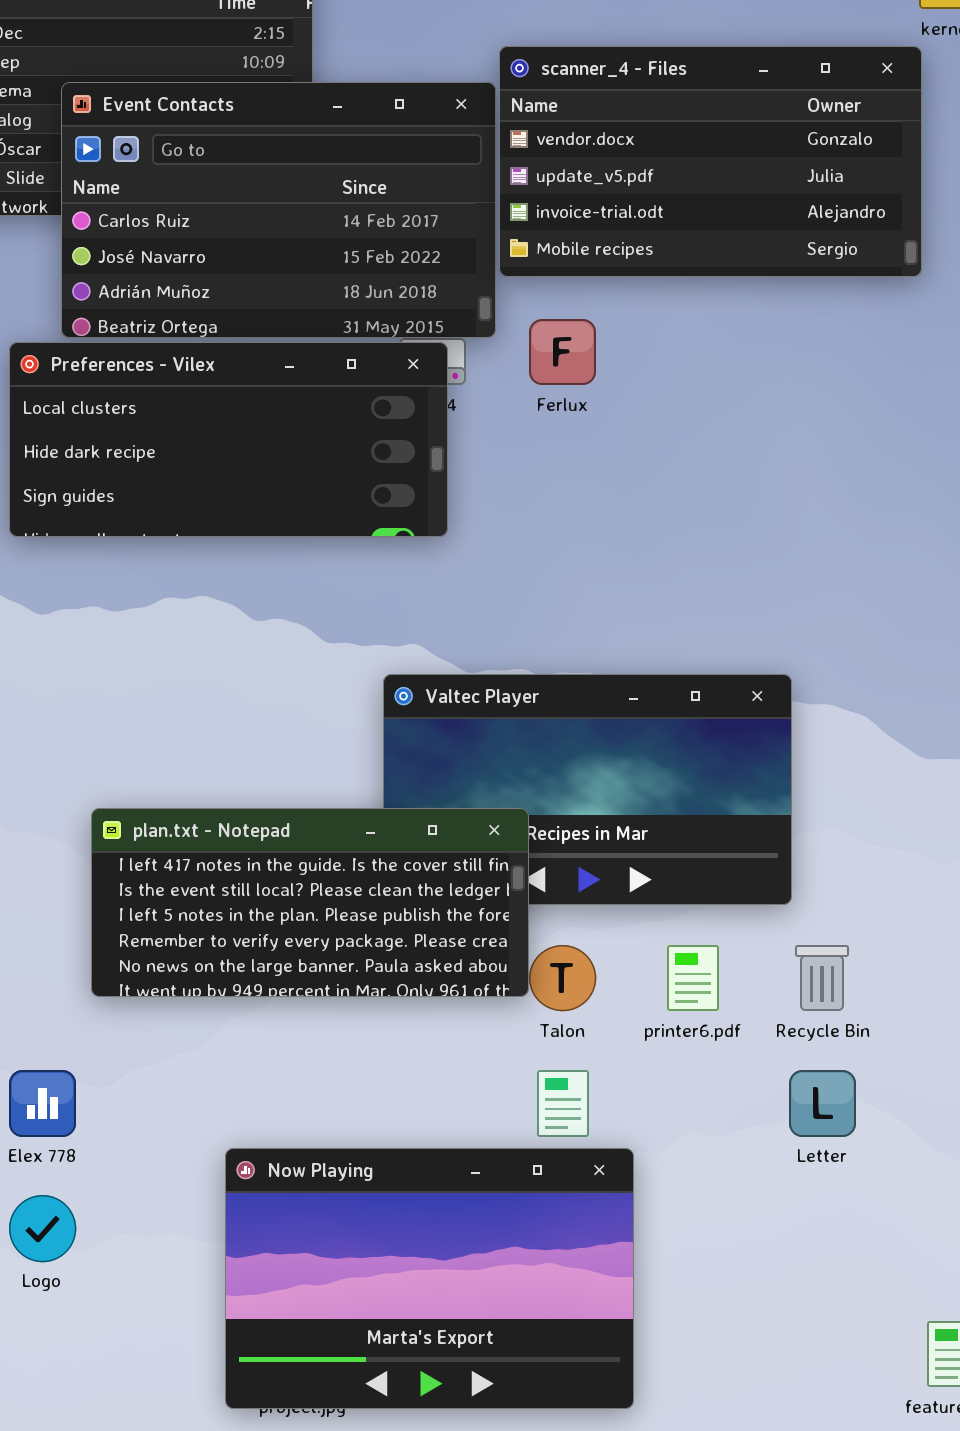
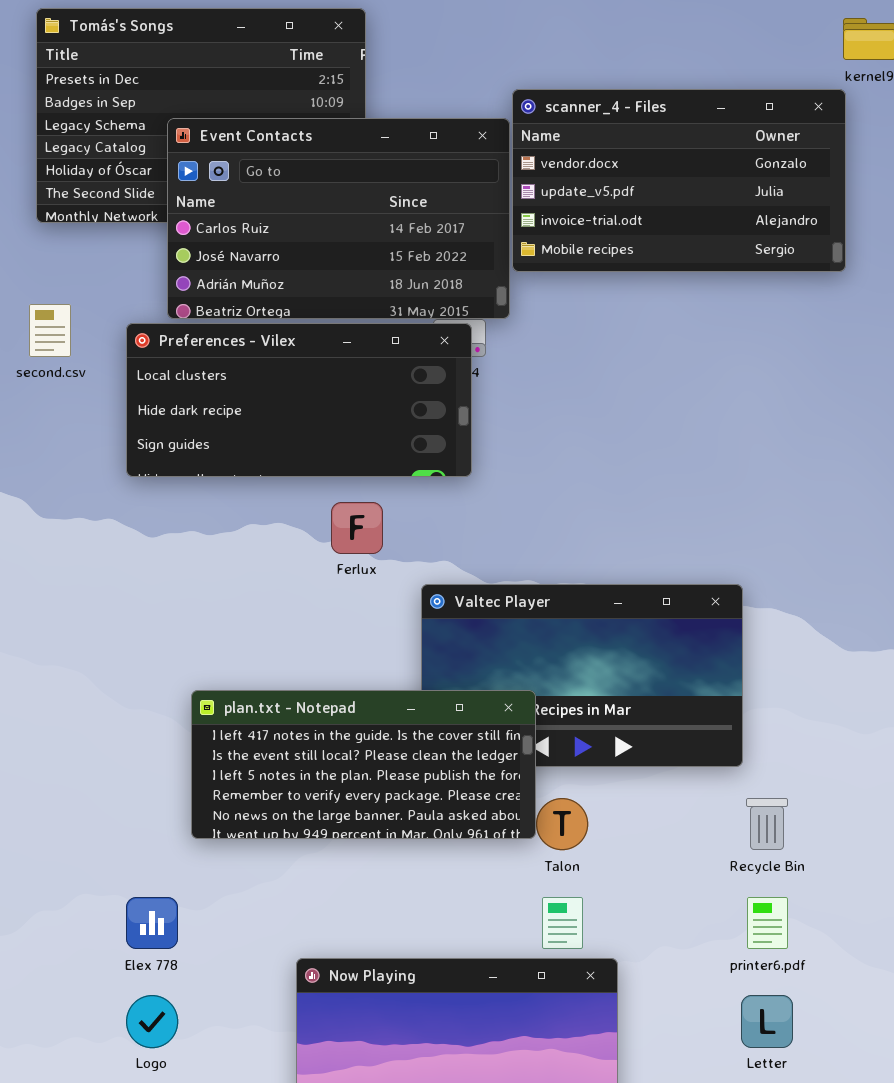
Ferlux: [529,319,596,385] -> [331,502,383,554], moved
printer6.pdf: [667,945,719,1011] -> [747,897,788,949], moved
Letter: [789,1070,856,1137] -> [741,995,793,1048], moved

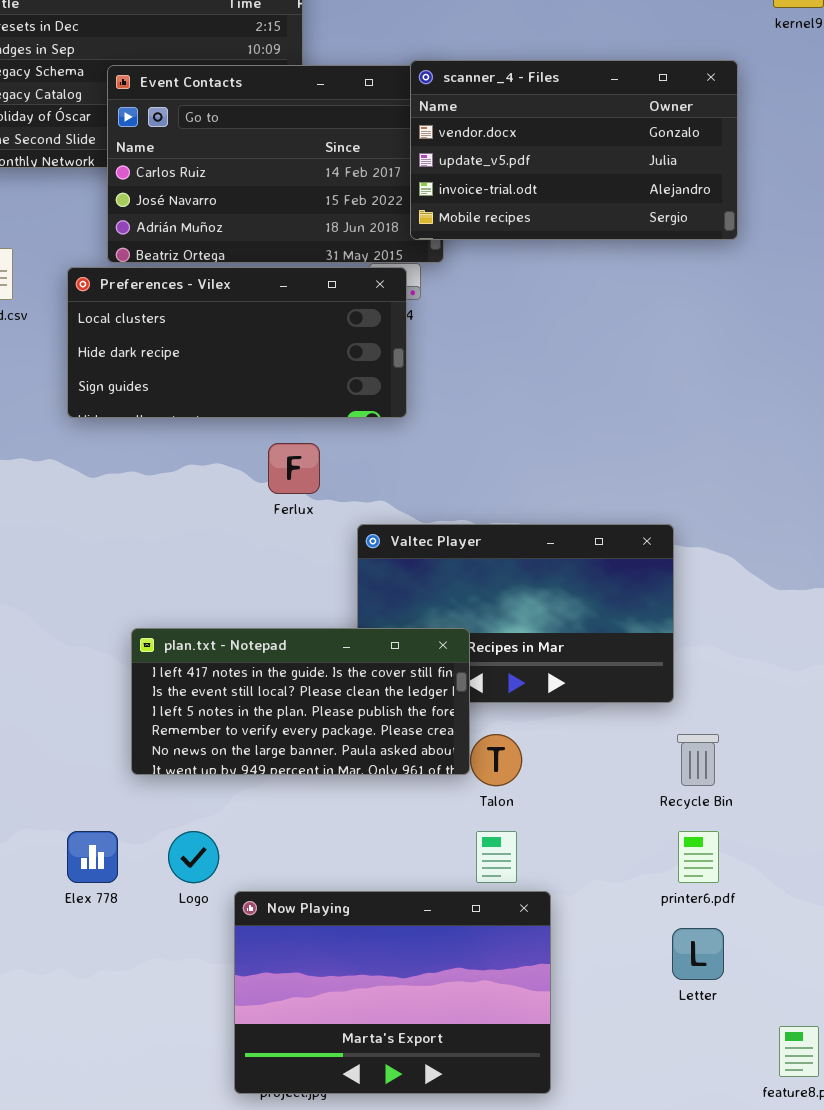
scanner_4 - Files: [512,89,846,272] -> [410,60,738,240], moved
Logo: [126,995,178,1048] -> [168,831,219,883], moved

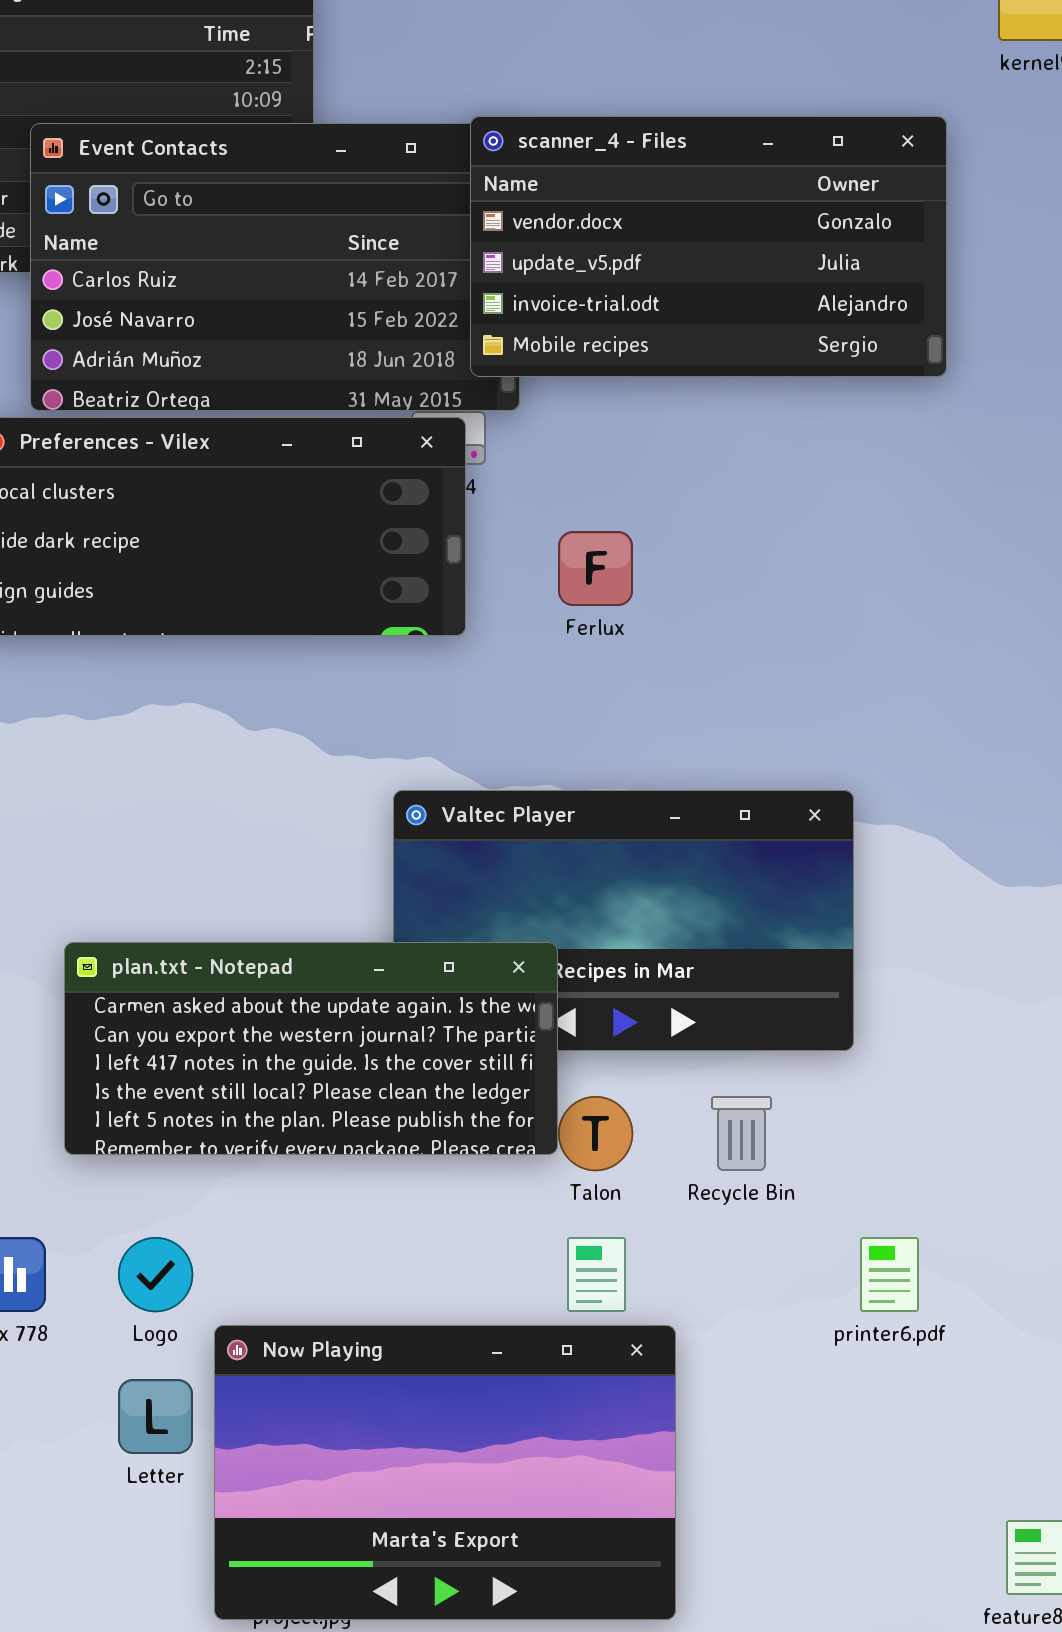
Ferlux: [268,443,320,494] -> [558,531,633,606], moved
plan.txt - Notepad: [131,628,470,775] -> [64,942,558,1155], scrolled up 2 rows
Recycle Bin: [677,734,719,786] -> [711,1096,772,1171], moved
Letter: [672,928,724,980] -> [118,1379,193,1454], moved

